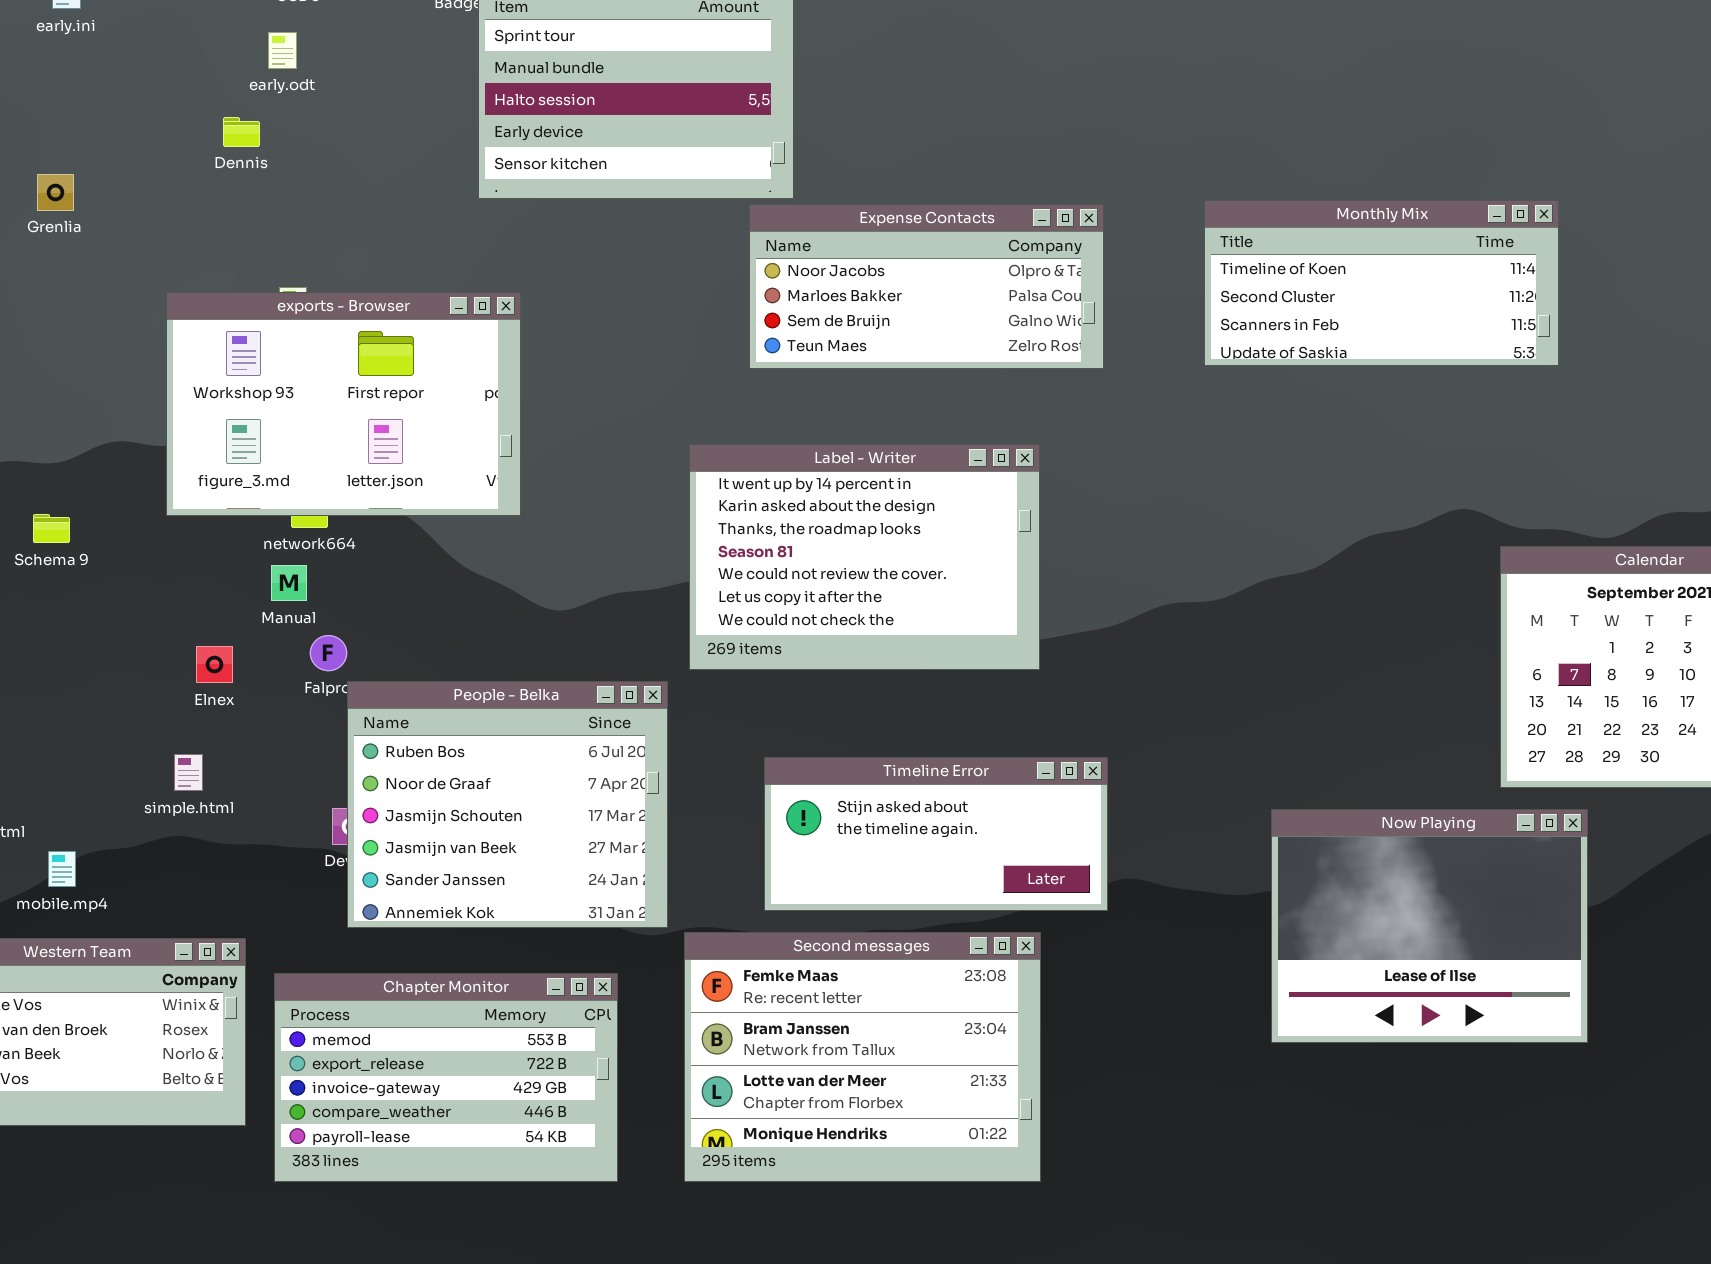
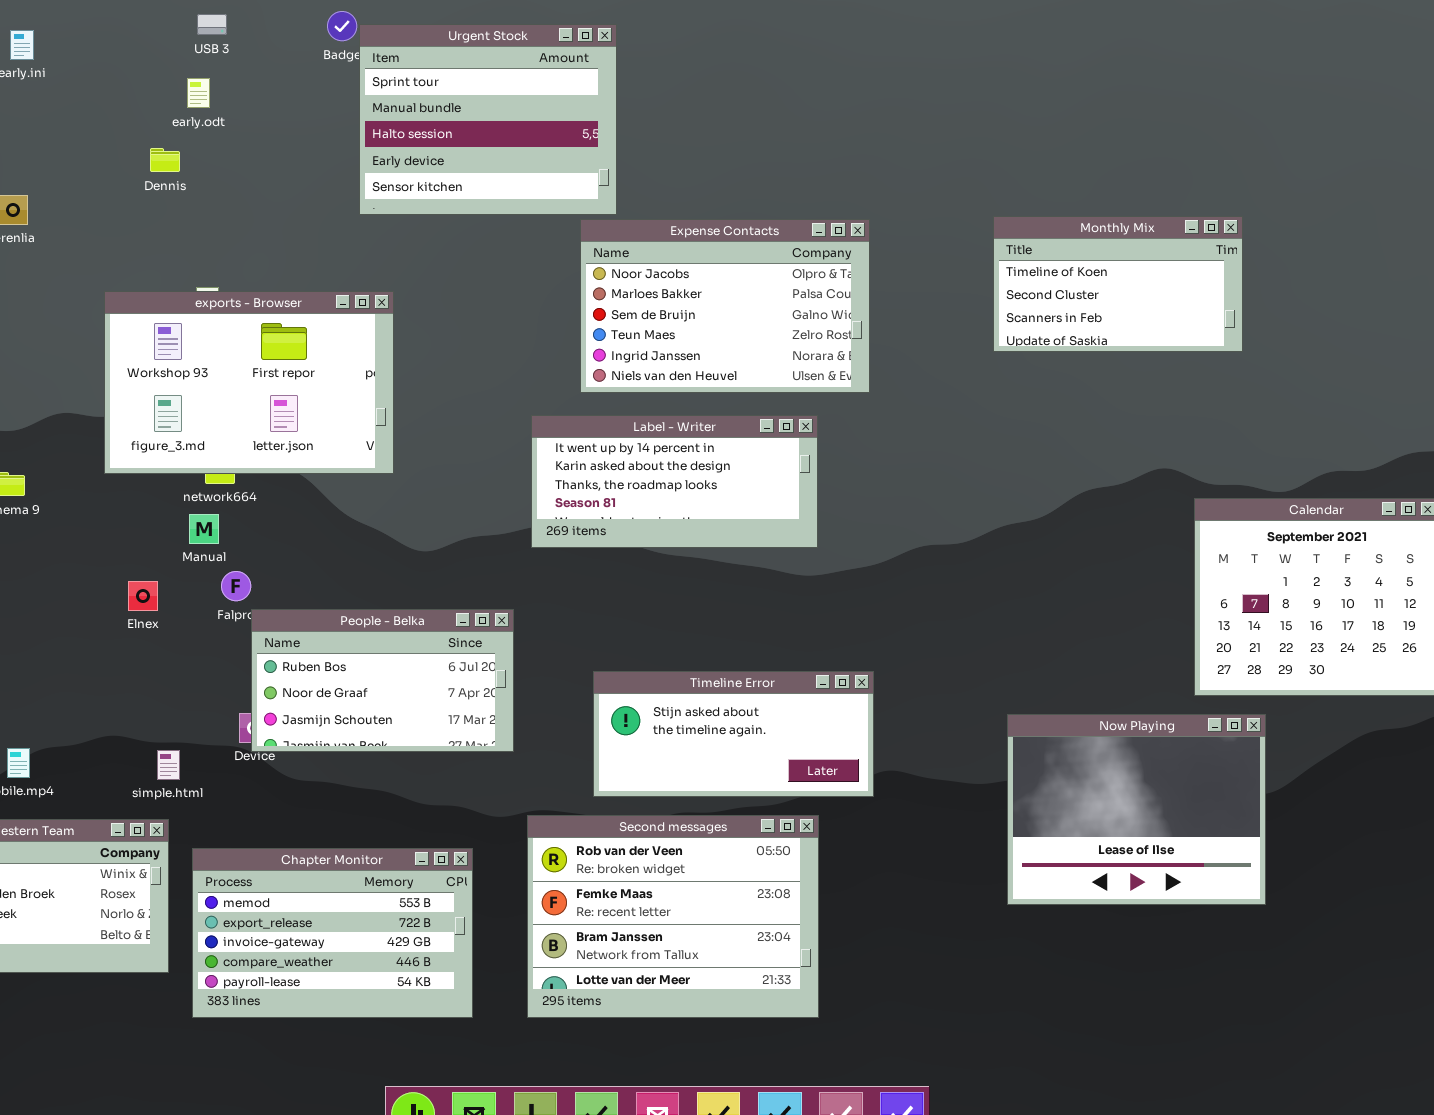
Monthly Mix: [1204,200,1559,366] -> [993,216,1243,352], resized
Expense Contacts: [749,204,1104,369] -> [580,219,870,393], resized
Label - Writer: [689,444,1040,670] -> [531,415,818,548], resized
People - Belka: [347,681,668,928] -> [251,609,514,752], resized
simple.html: [174,754,203,791] -> [157,750,180,780], moved
Second messages: [684,932,1041,1182] -> [527,815,819,1018], scrolled up 1 row

